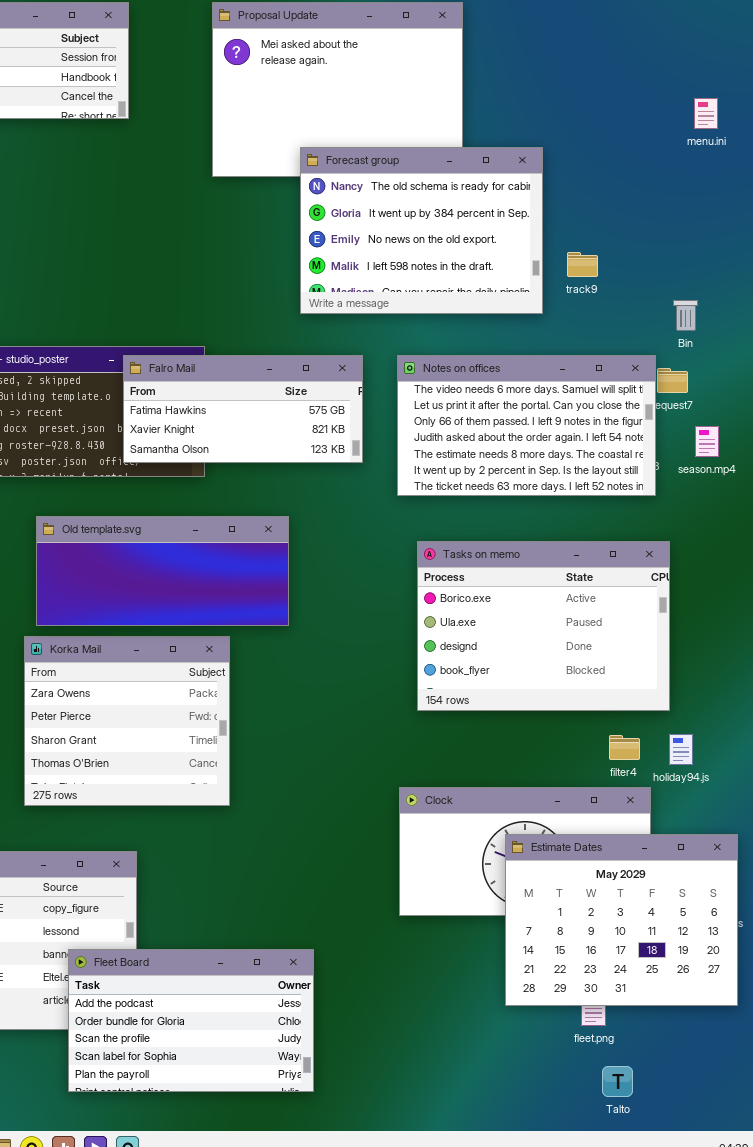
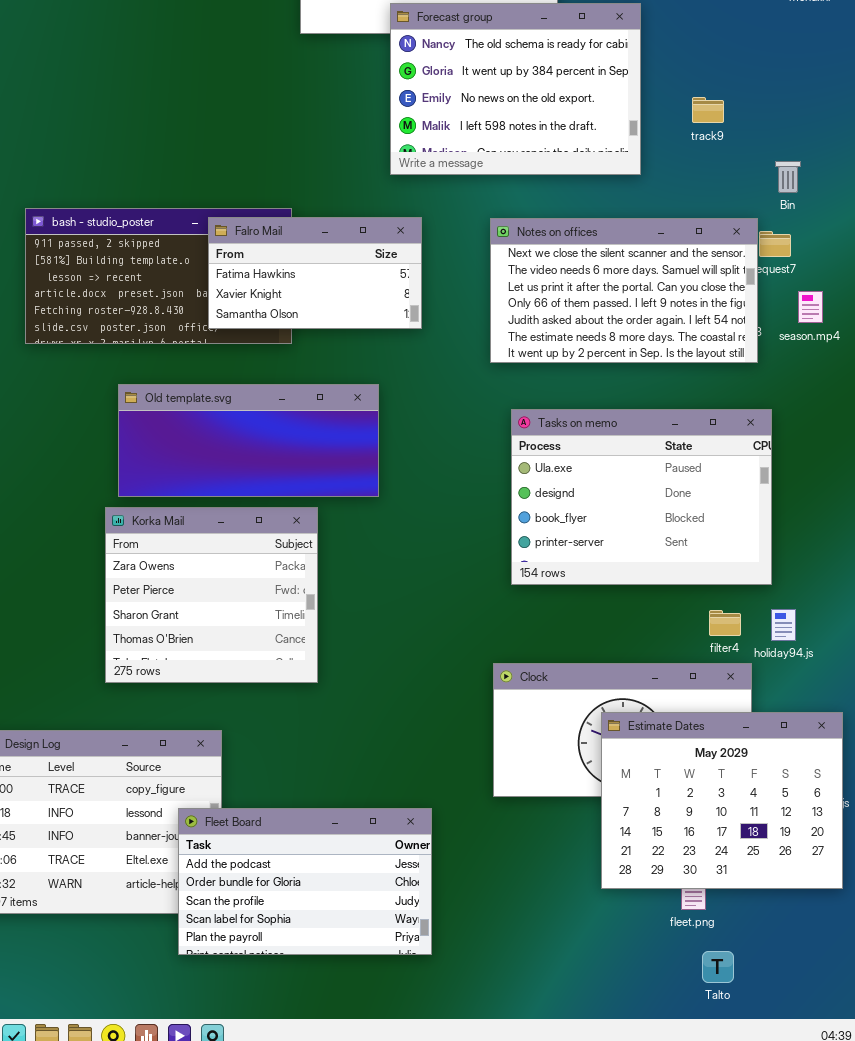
track9: [567,252,598,277] -> [692,97,724,123], moved
Falro Mail: [123,355,363,463] -> [208,217,422,329], resized
Notes on offices: [397,355,656,496] -> [490,218,758,363], scrolled up 1 row
Tasks on memo: [417,541,670,711] -> [511,409,772,585], scrolled down 1 row
Fleet Board: [68,949,314,1092] -> [178,808,432,955], moved

